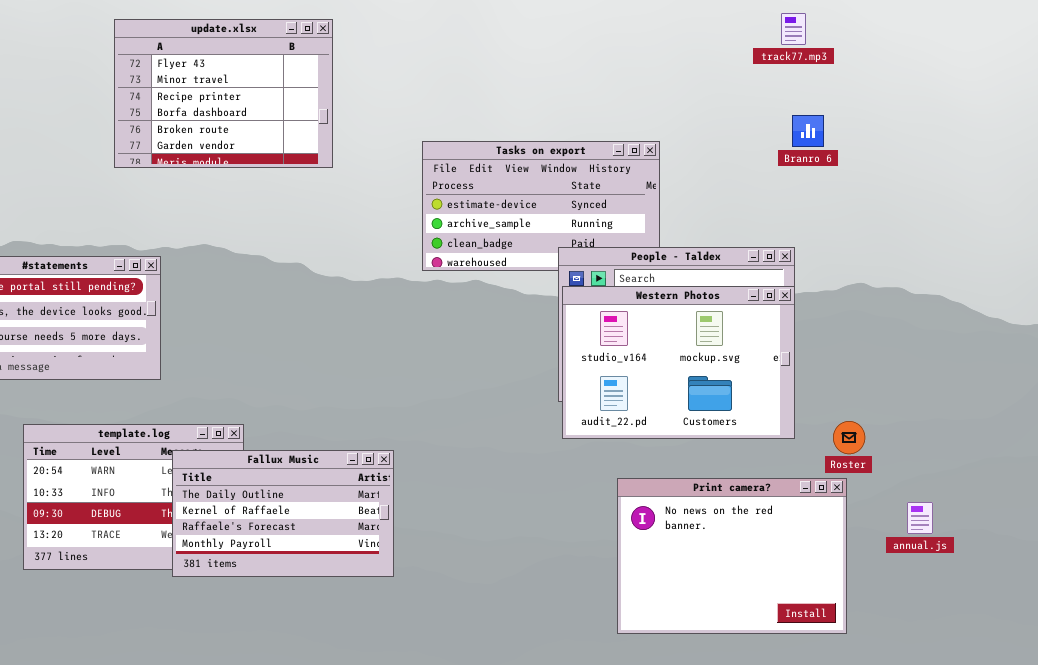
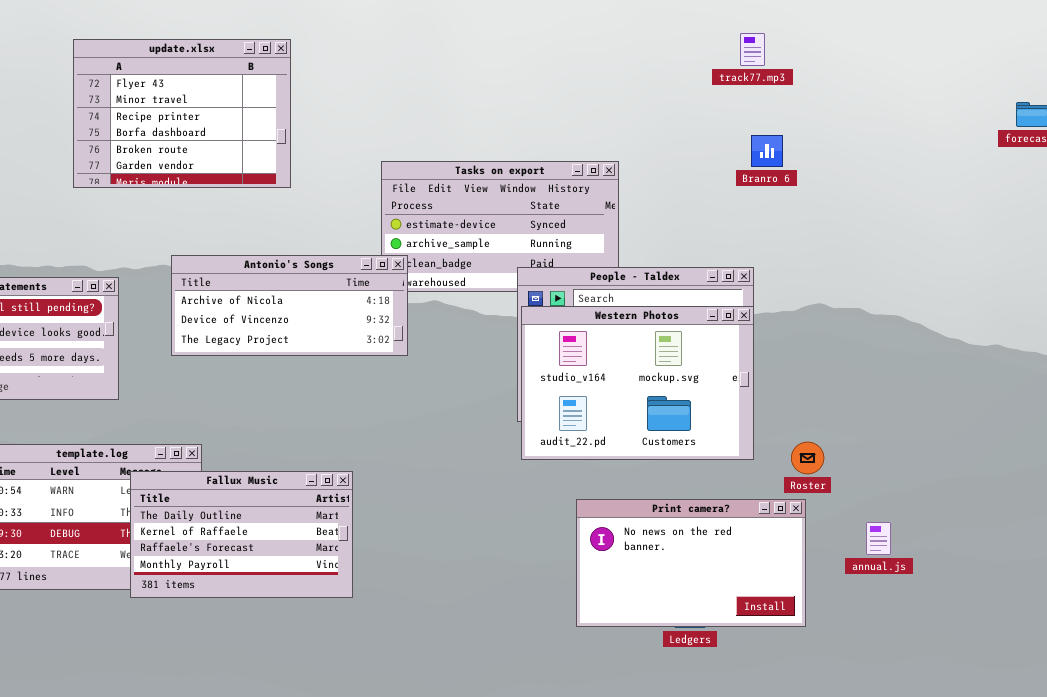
Antonio's Songs: none -> [171,255,408,356], opened
Print camera?: [617,478,847,634] -> [576,499,806,627], resized

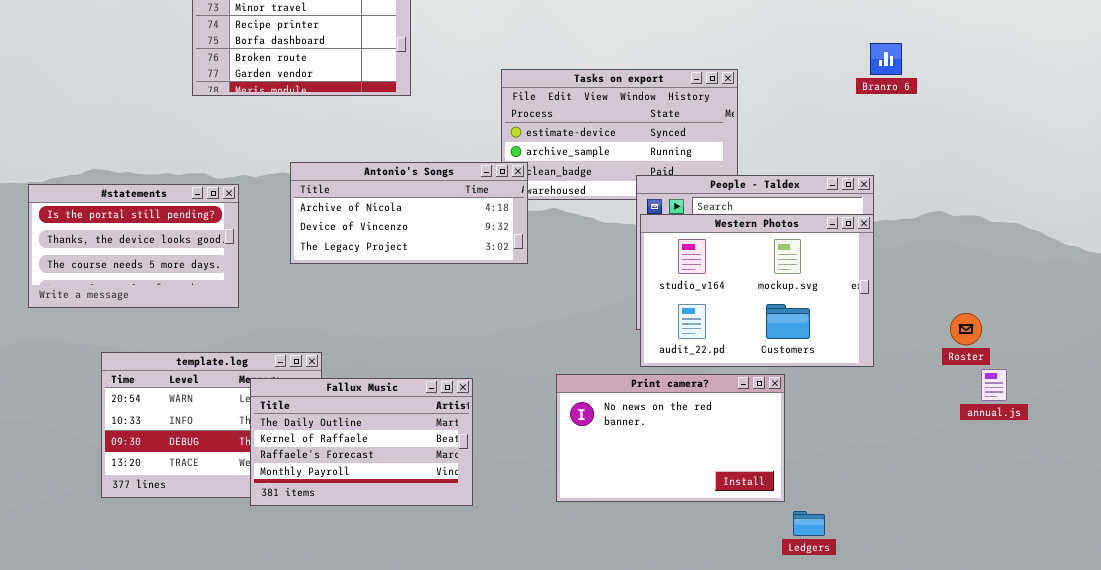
Roster: [791,442,824,474] -> [950,313,982,345], moved
Print camera?: [576,499,806,627] -> [556,374,785,502], moved
annual.js: [866,522,891,555] -> [981,369,1007,401], moved

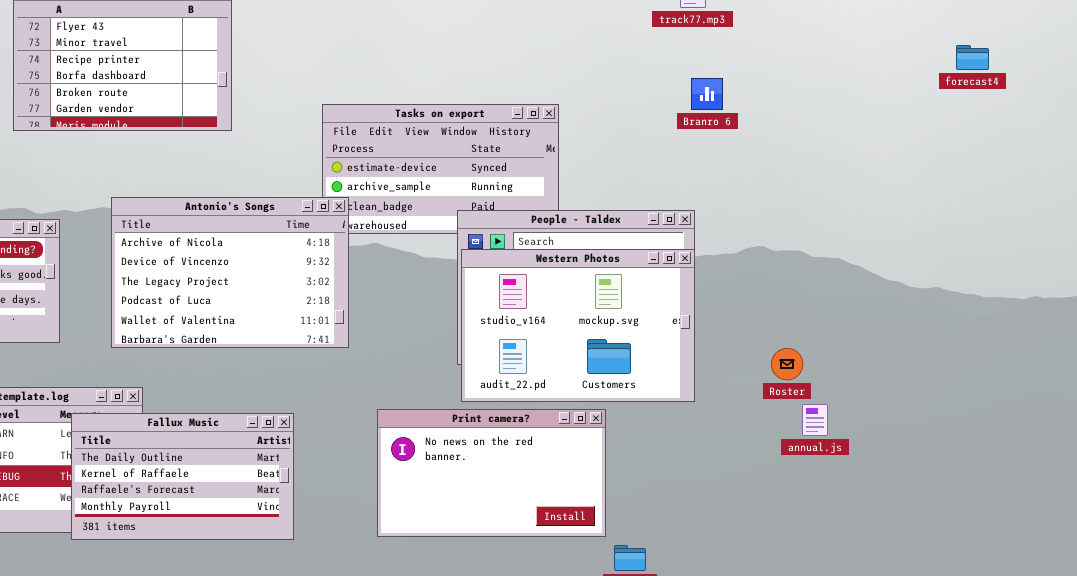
Antonio's Songs: [290,162,528,264] -> [111,197,349,348], resized

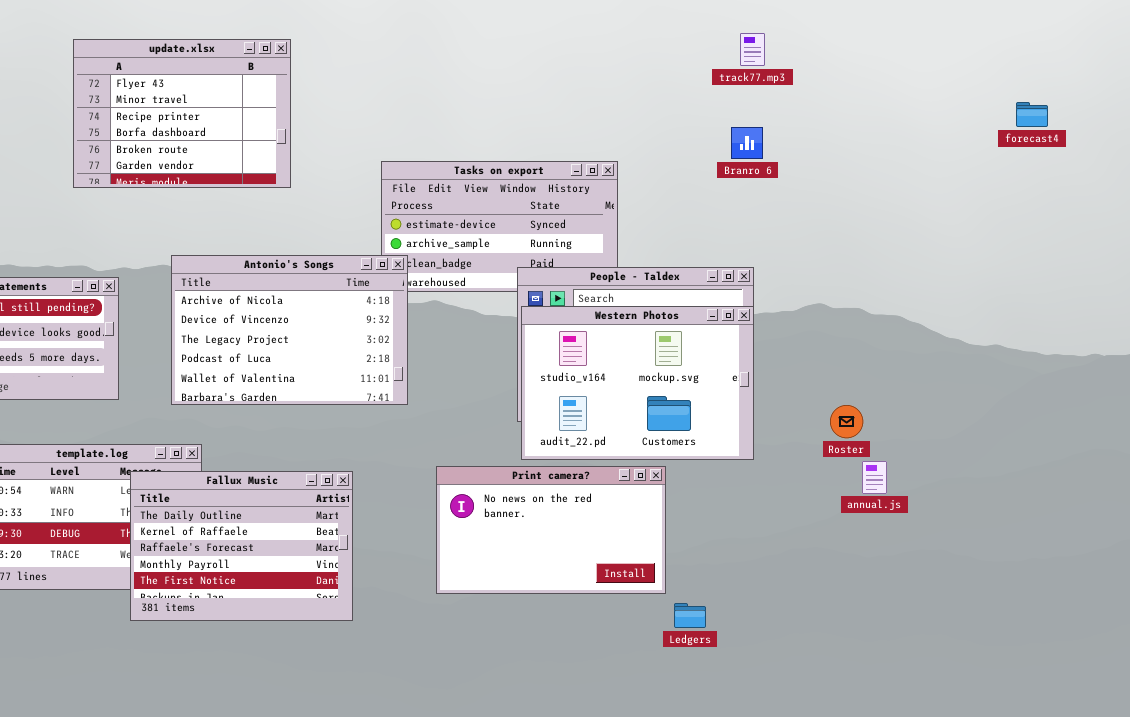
Branro 6: [691,78,723,110] -> [731,127,763,159], moved
Fallux Music: [71,413,294,540] -> [130,471,353,621], resized

